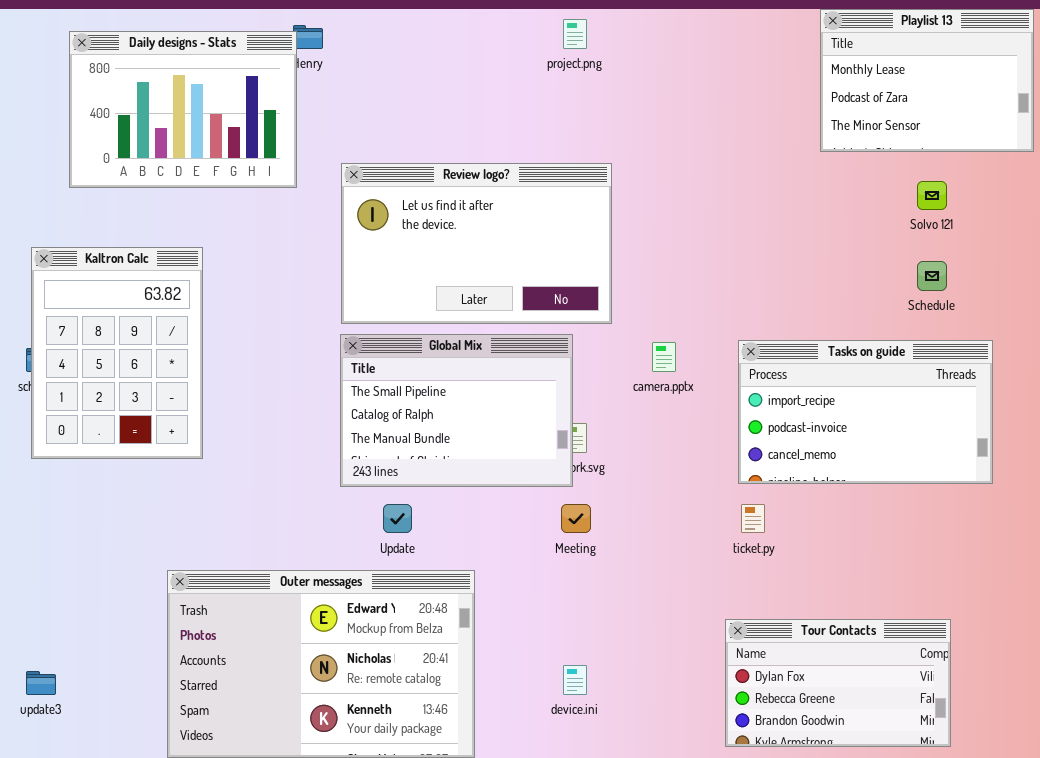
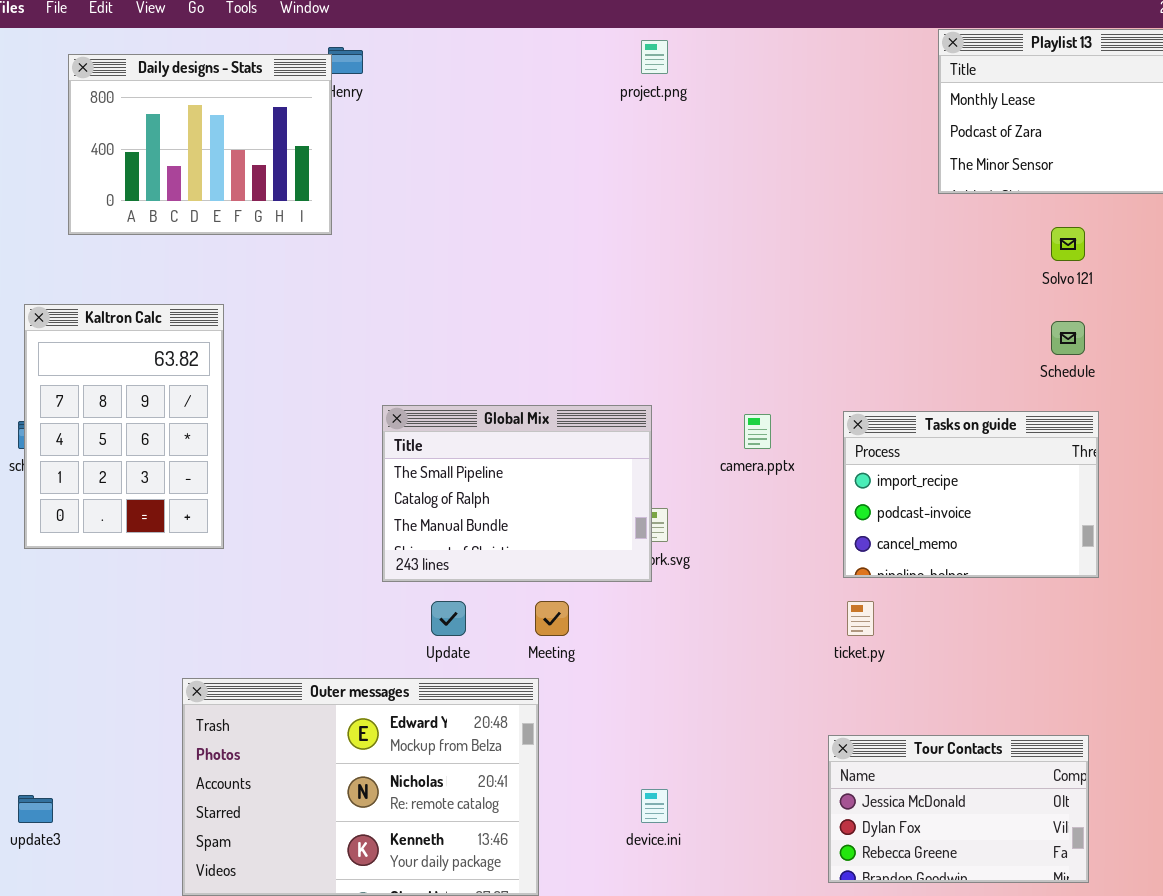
Review logo?: [341,163,612,324] -> none, closed
Tasks on guide: [738,340,993,484] -> [843,411,1099,578], resized
Meeting: [561,504,591,533] -> [535,601,569,636], moved
Tour Contacts: [725,619,951,747] -> [828,735,1089,883], scrolled up 1 row

